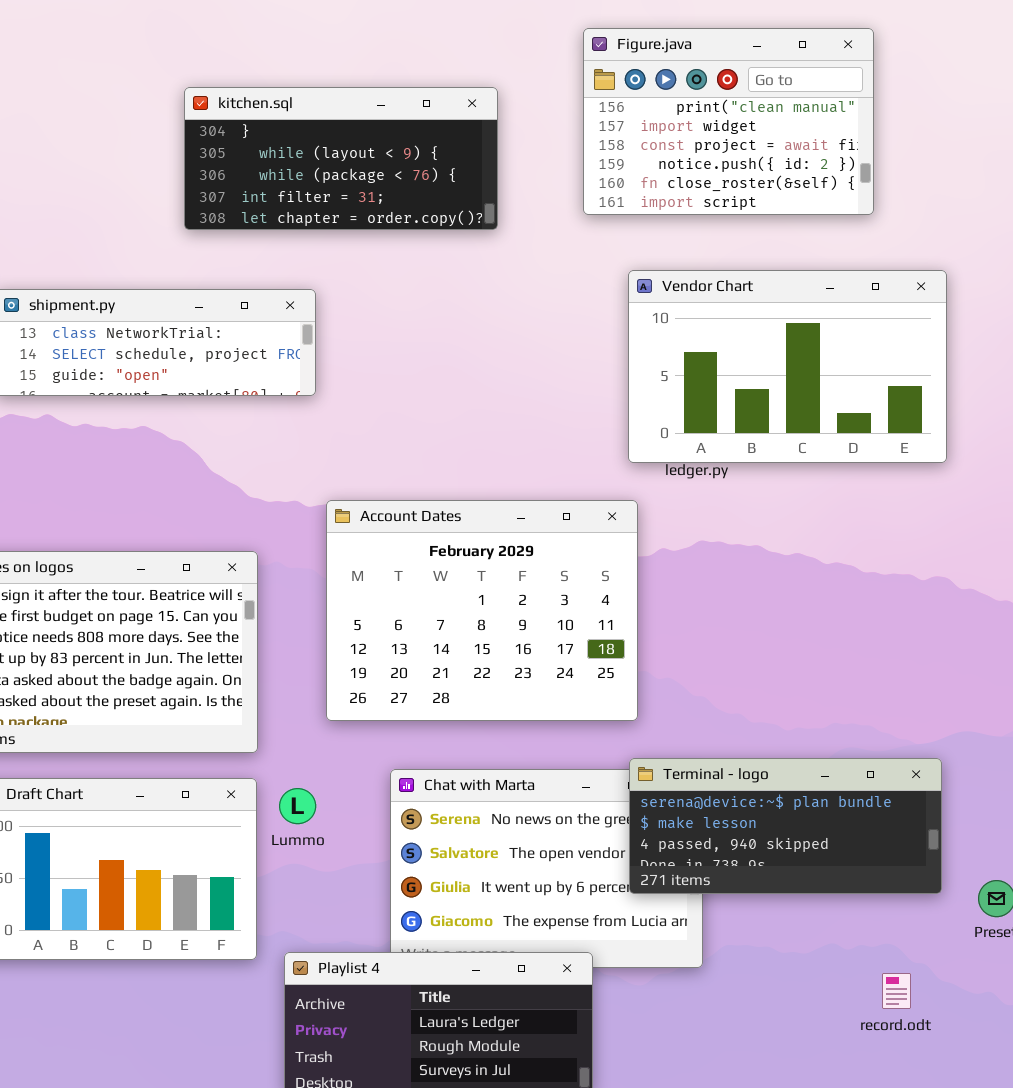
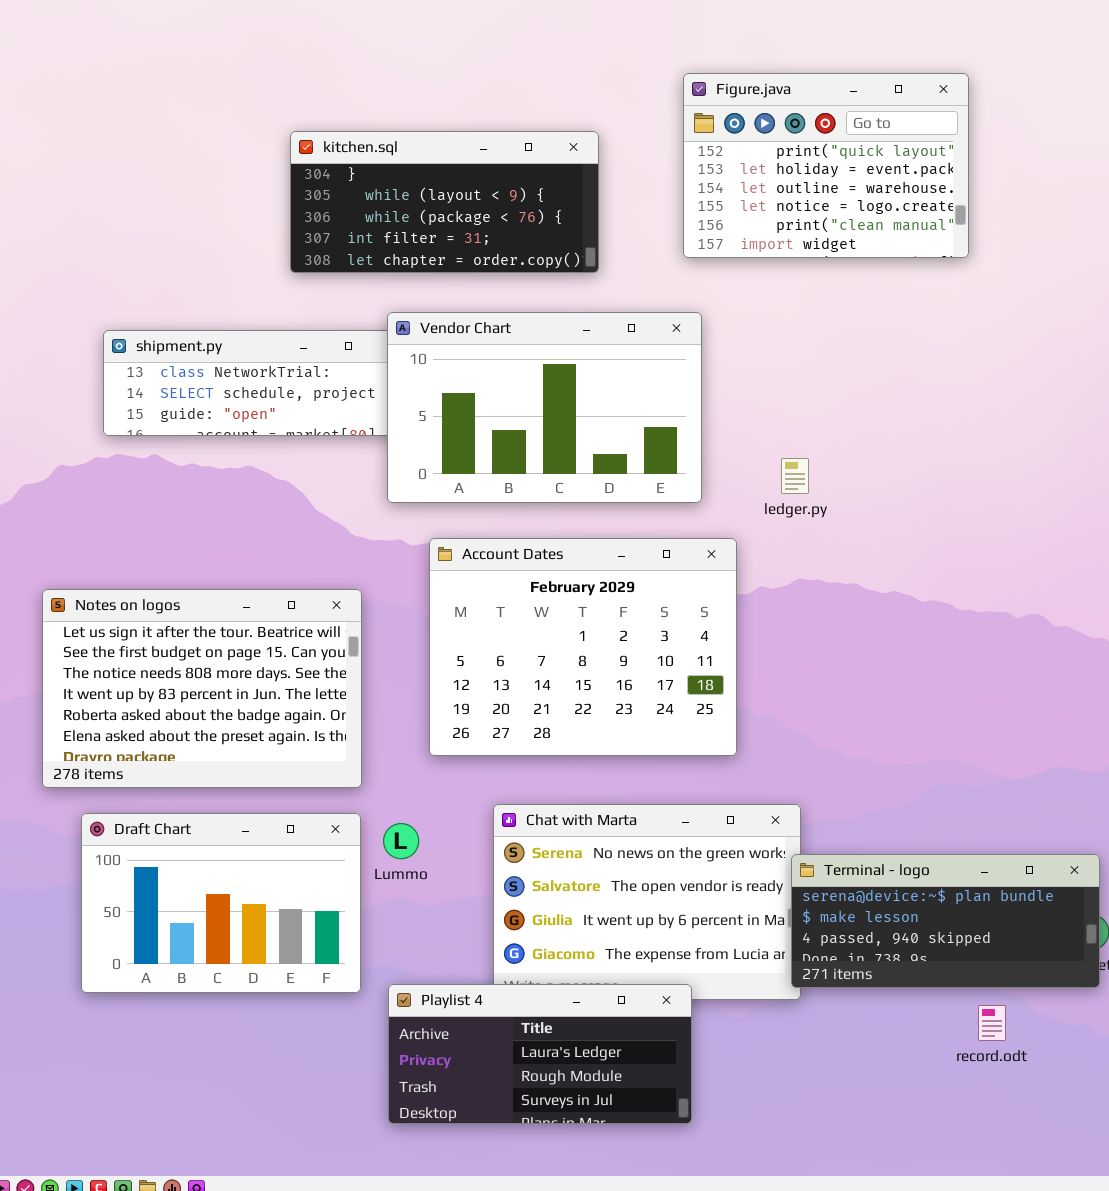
Figure.java: [583,28,874,215] -> [683,73,969,258], scrolled up 4 rows
Vendor Chart: [628,270,947,463] -> [387,312,702,503], moved
Terminal - logo: [629,758,942,894] -> [791,854,1100,988], moved

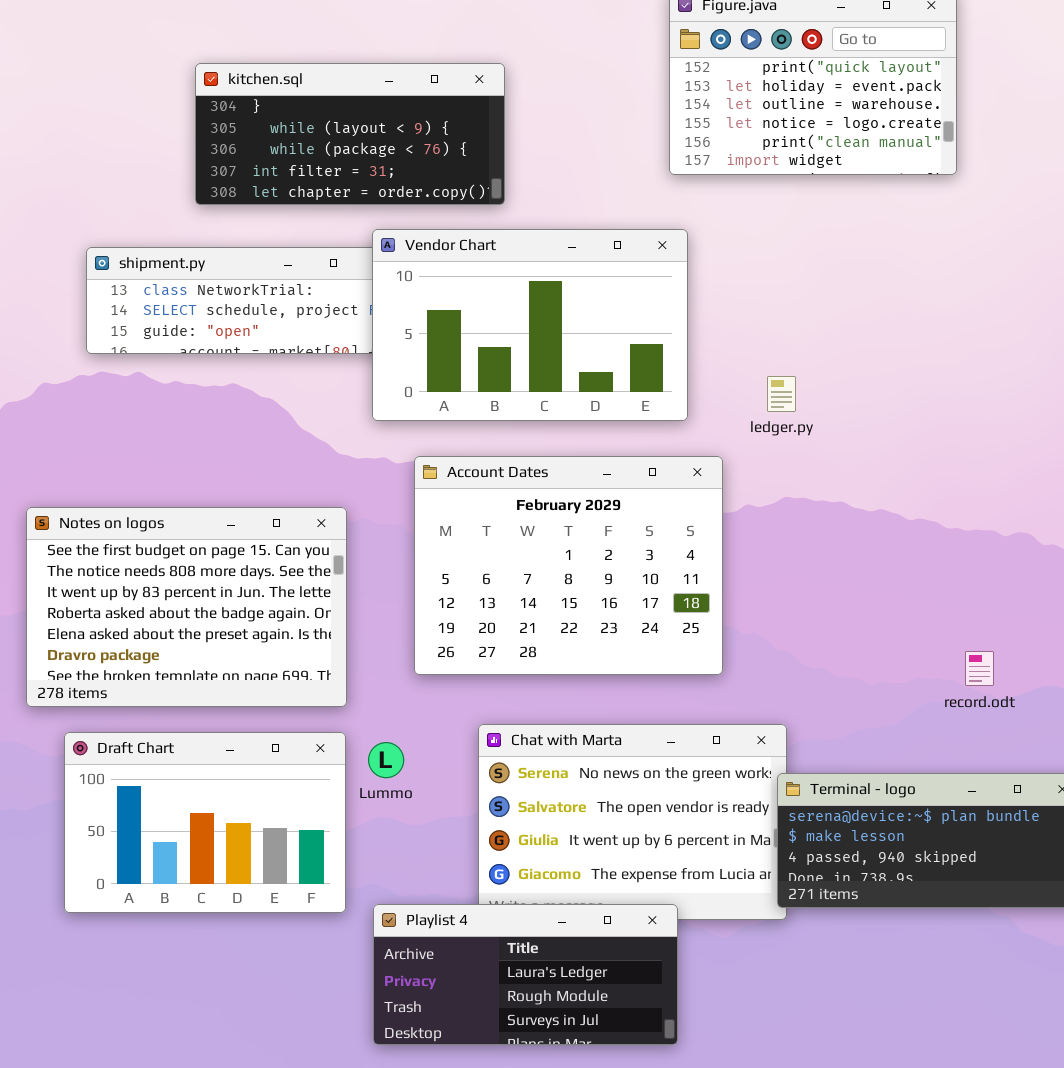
kitchen.sql: [290,131,599,273] -> [195,63,505,205], moved
Notes on logos: [42,589,362,788] -> [26,507,347,707], scrolled down 1 row
record.odt: [978,1005,1006,1041] -> [965,651,994,686], moved

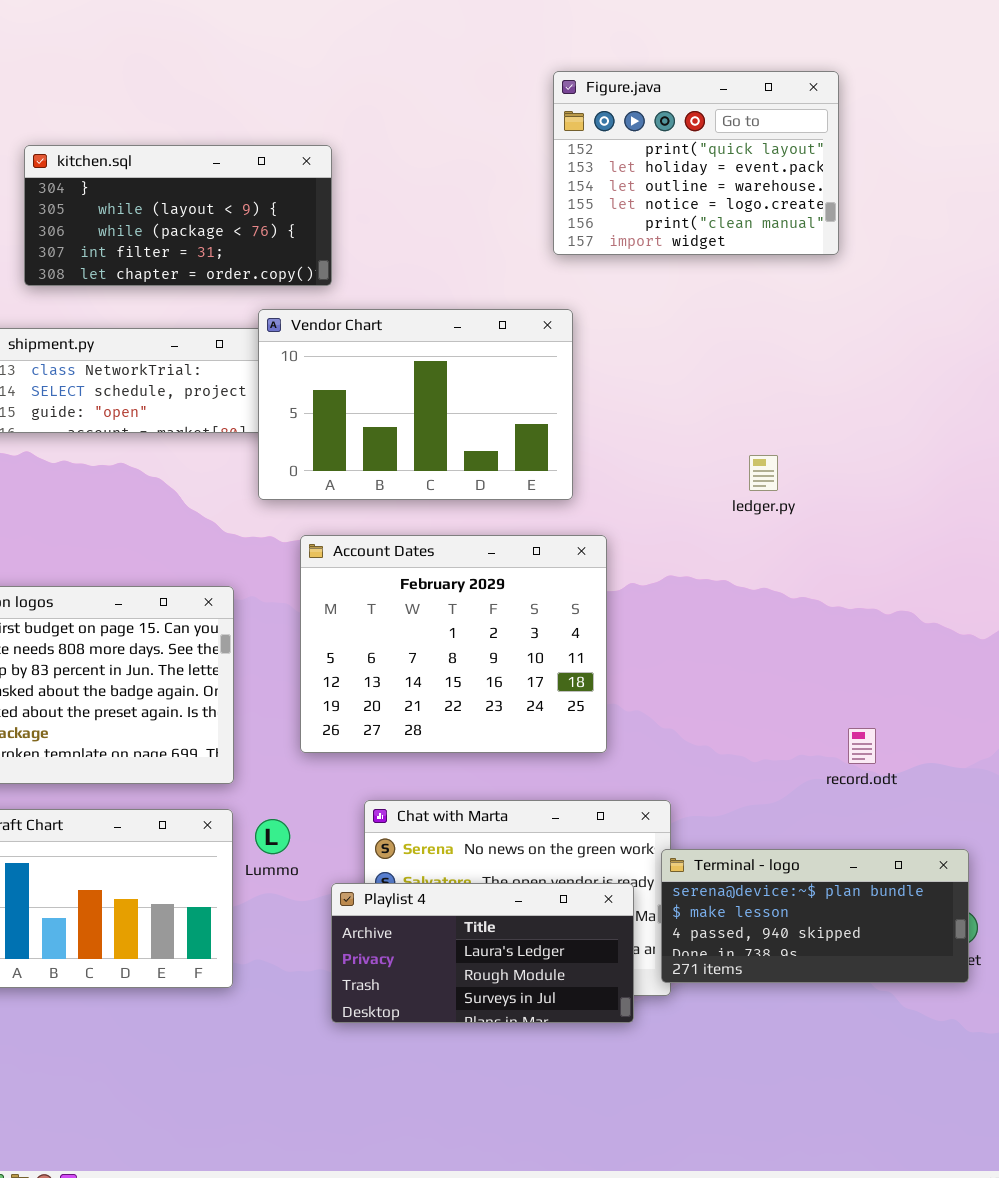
kitchen.sql: [195,63,505,205] -> [24,145,332,286], moved
ledger.py: [767,376,796,412] -> [749,455,778,491], moved
Playlist 4: [373,904,678,1045] -> [331,883,634,1023], moved

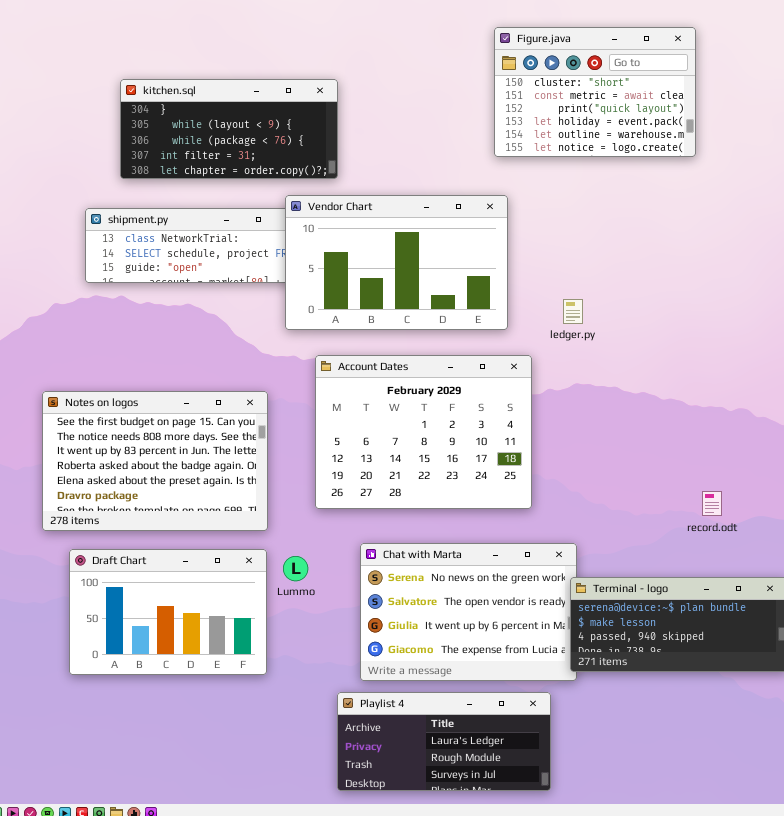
Figure.java: [553,71,839,255] -> [494,27,696,157], scrolled up 2 rows
ledger.py: [749,455,778,491] -> [563,299,583,324], moved
Playlist 4: [331,883,634,1023] -> [337,692,551,791], moved

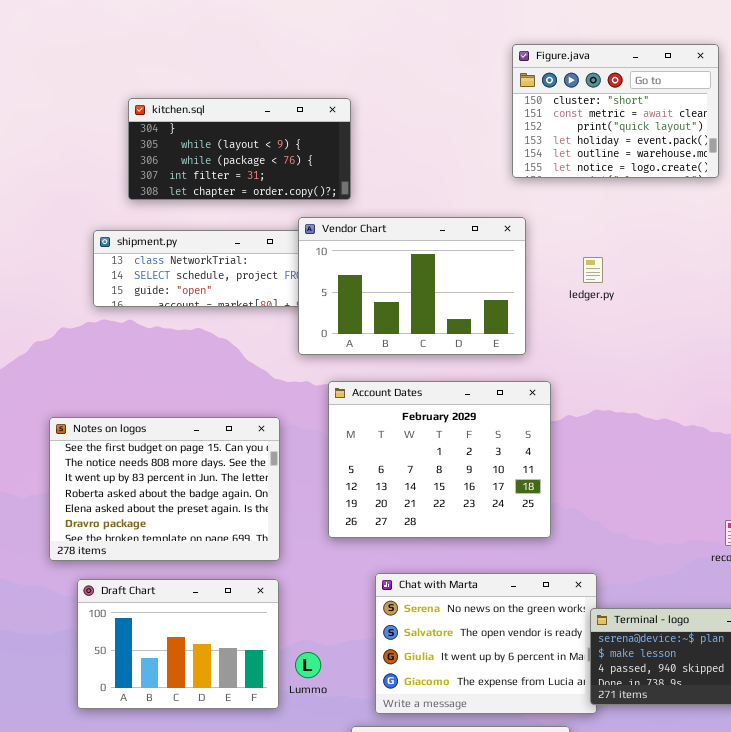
ledger.py: [563,299,583,324] -> [583,257,603,283], moved
Lummo: [283,556,308,581] -> [295,652,321,678], moved

